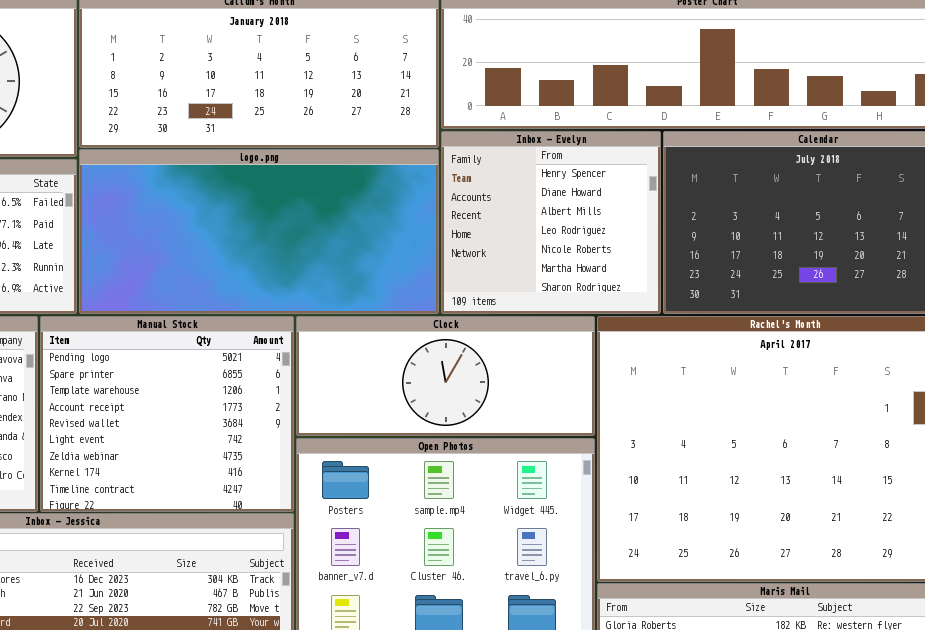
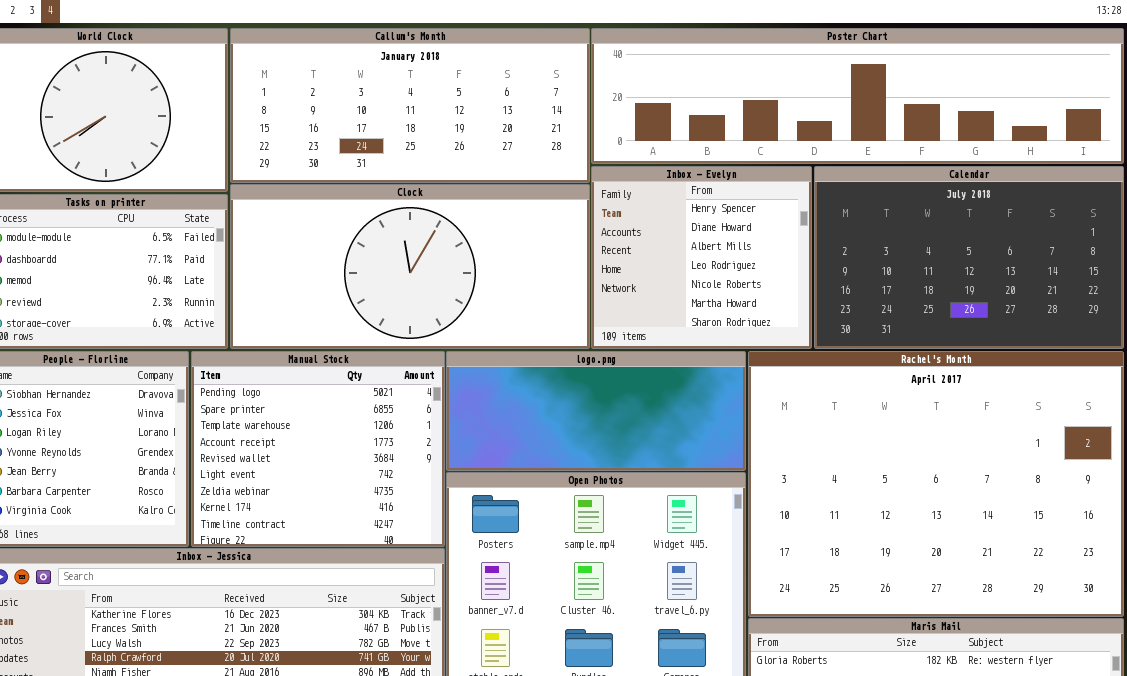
logo.png: [79,149,439,314] -> [446,351,746,471], moved, resized
Clock: [296,316,595,436] -> [230,184,590,349], moved, resized

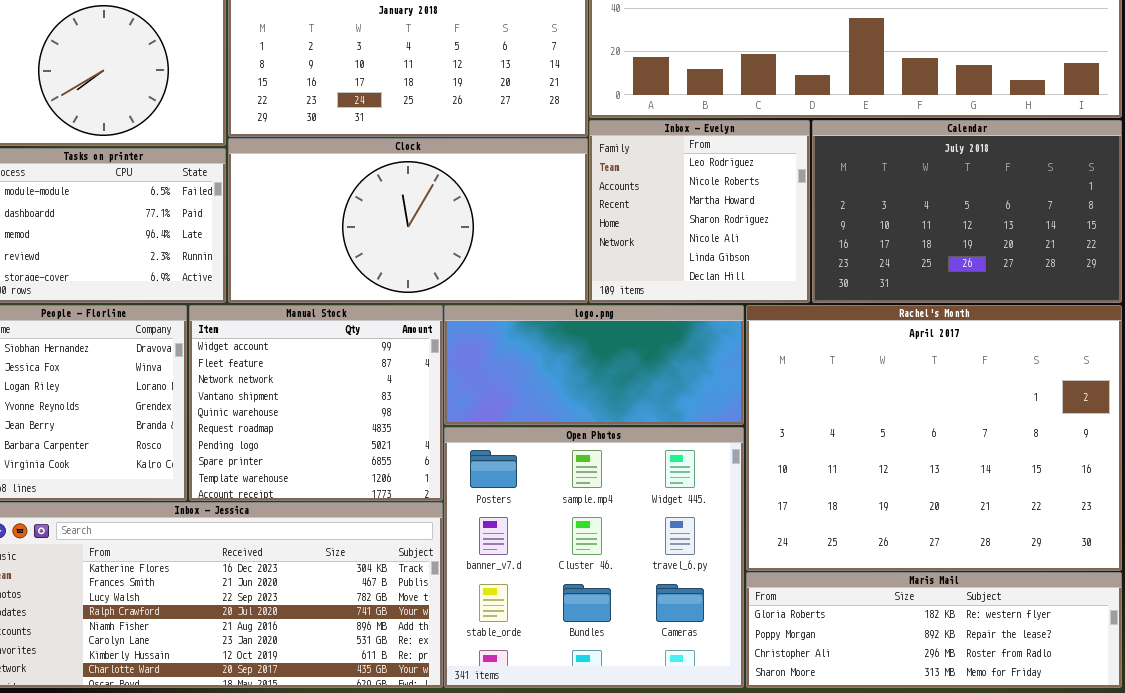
Inbox - Evelyn: [591,166,812,349] -> [589,120,810,303], scrolled down 3 rows
Manual Stock: [191,351,445,547] -> [189,305,443,501], scrolled up 6 rows

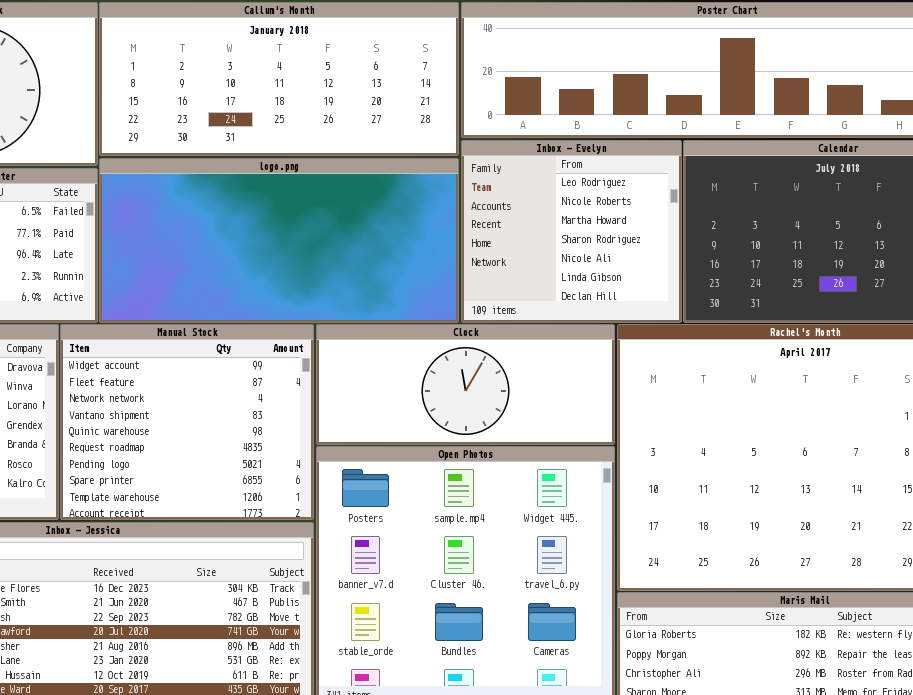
Clock: [228,138,588,303] -> [316,324,615,445], moved, resized
logo.png: [444,305,744,425] -> [99,158,459,323], moved, resized

